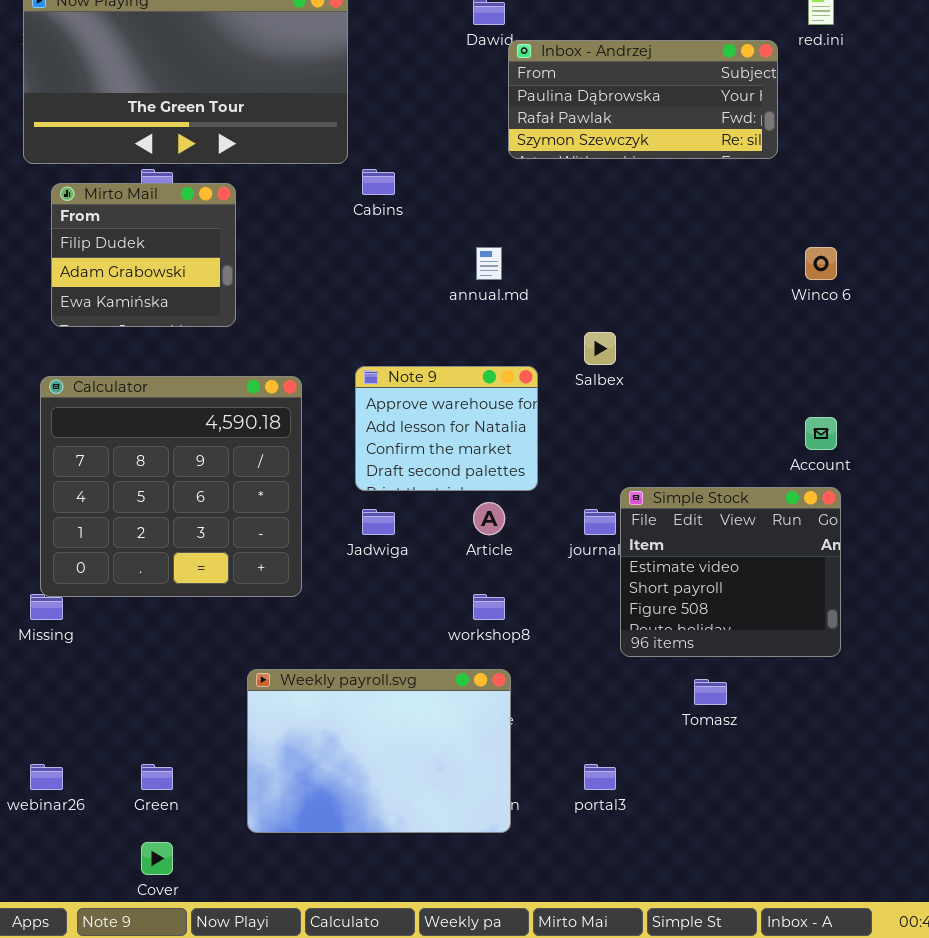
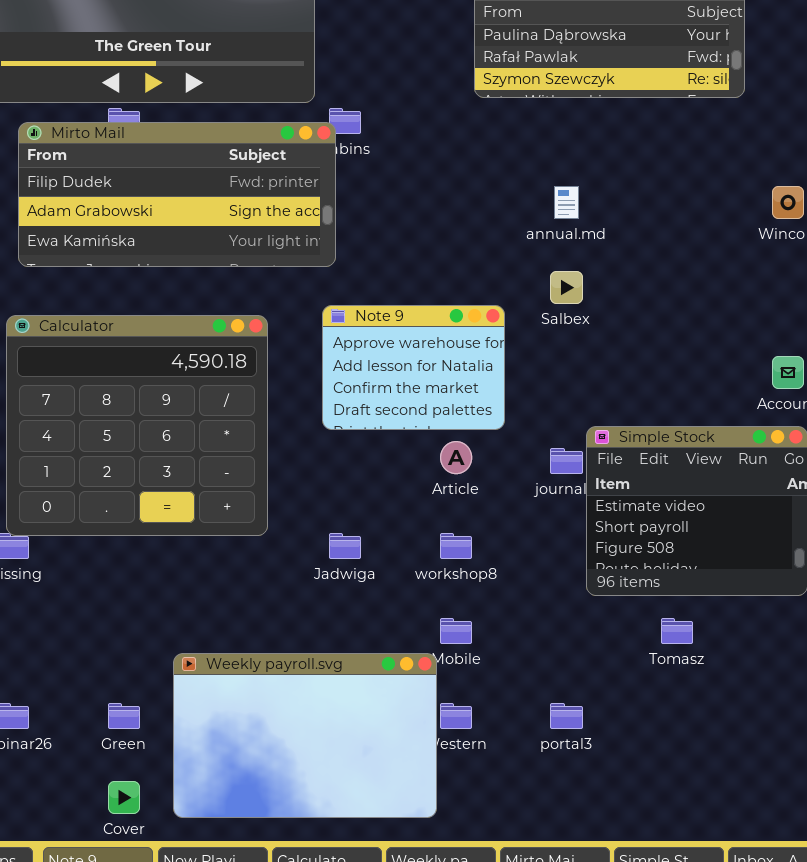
Mirto Mail: [51,183,236,327] -> [18,122,336,267], resized
annual.md: [476,247,502,280] -> [554,186,579,219], moved
Jadwiga: [362,509,395,535] -> [329,533,361,559], moved
Weekly payroll.svg: [247,669,511,833] -> [173,653,437,818], moved

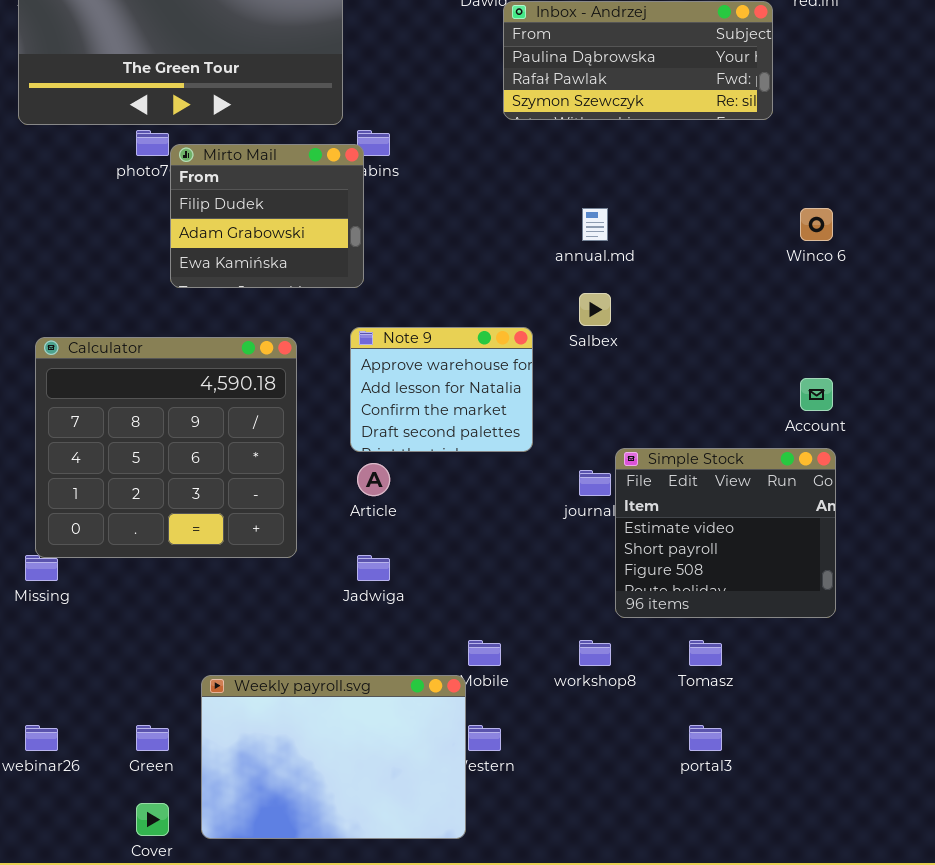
Mirto Mail: [18,122,336,267] -> [170,144,364,288], resized
Article: [440,441,472,474] -> [357,463,390,496], moved
workshop8: [440,533,472,559] -> [579,640,611,666], moved
portal3: [550,703,583,729] -> [689,725,722,751], moved

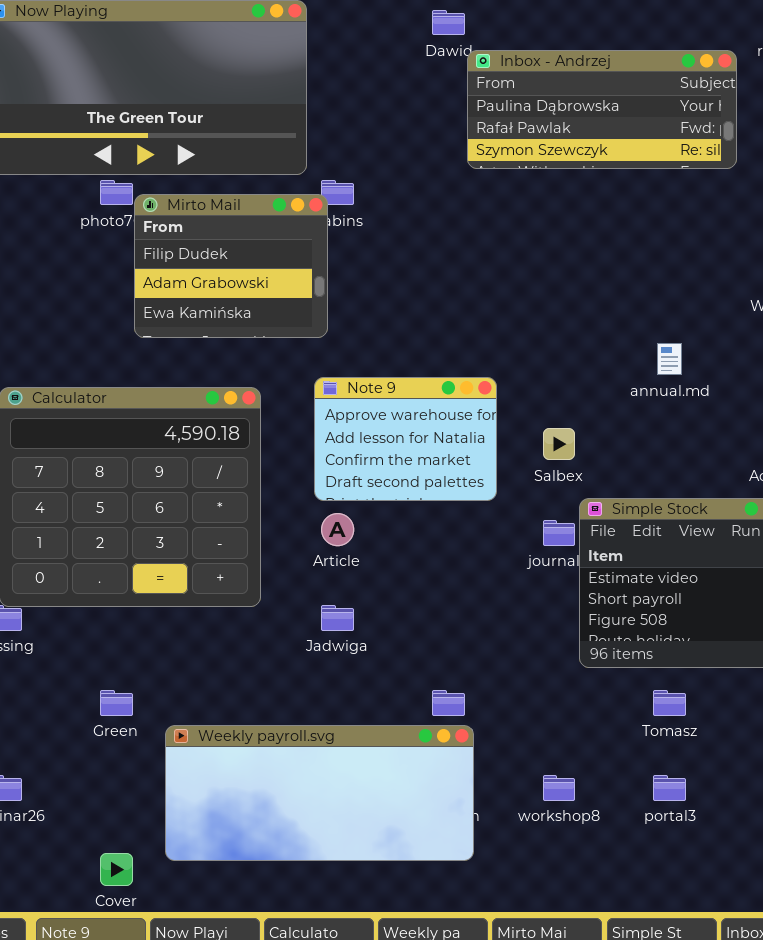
annual.md: [582,208,608,241] -> [657,343,682,375], moved
Salbex: [579,293,611,326] -> [543,428,575,460], moved
workshop8: [579,640,611,666] -> [543,775,575,801], moved
Weekly payroll.svg: [201,675,466,839] -> [165,725,474,861], resized
Green: [136,725,169,751] -> [100,690,133,716], moved

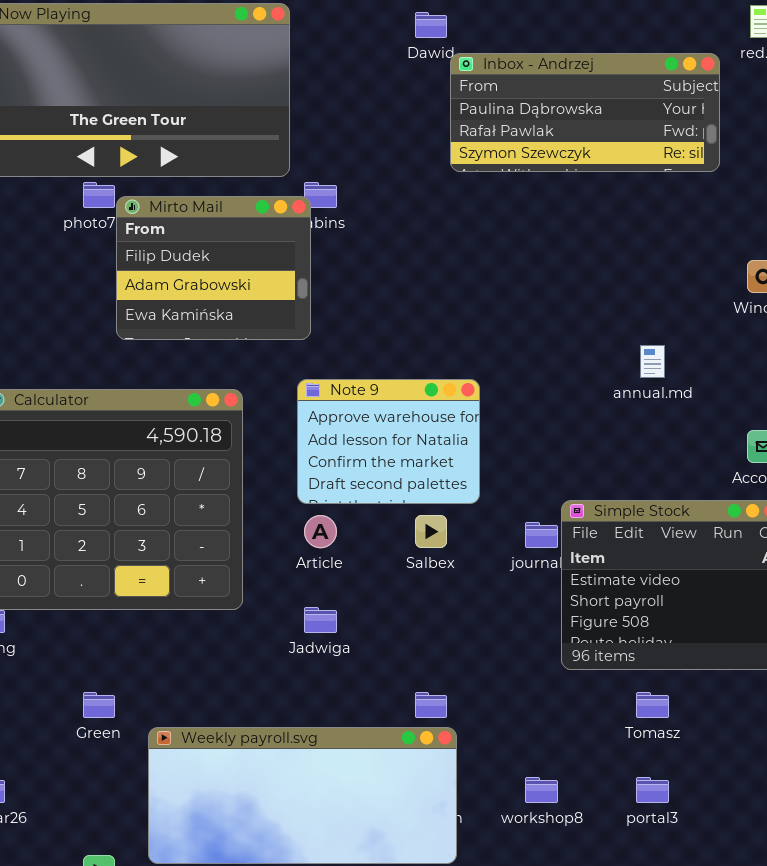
Salbex: [543,428,575,460] -> [415,515,447,548], moved

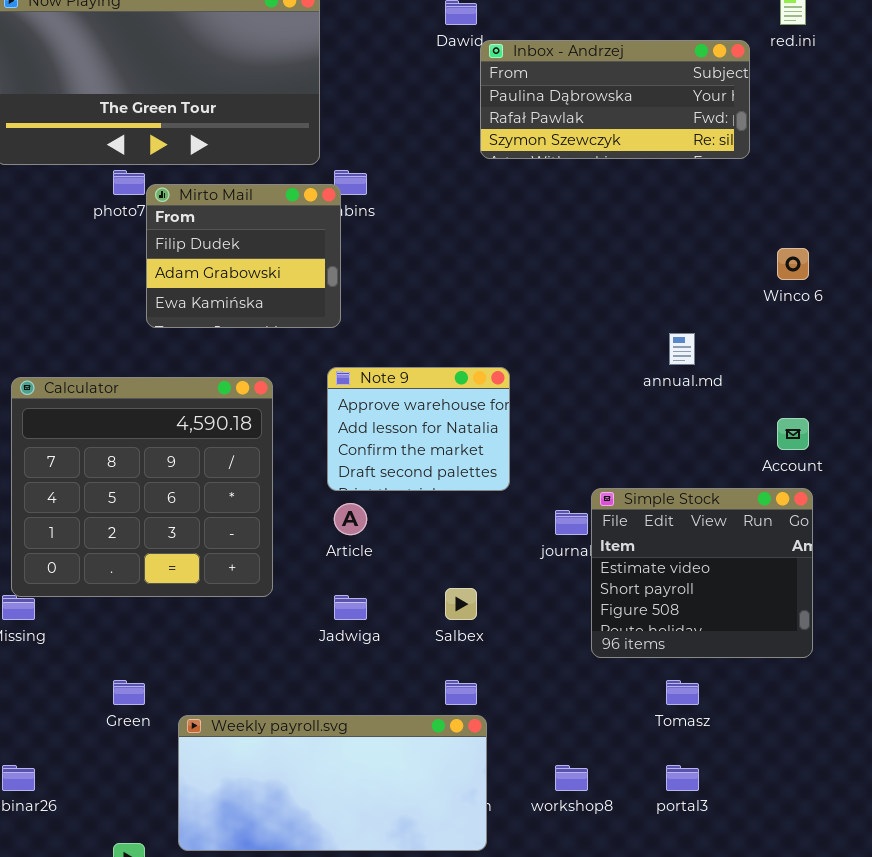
Salbex: [415,515,447,548] -> [445,588,477,620], moved

